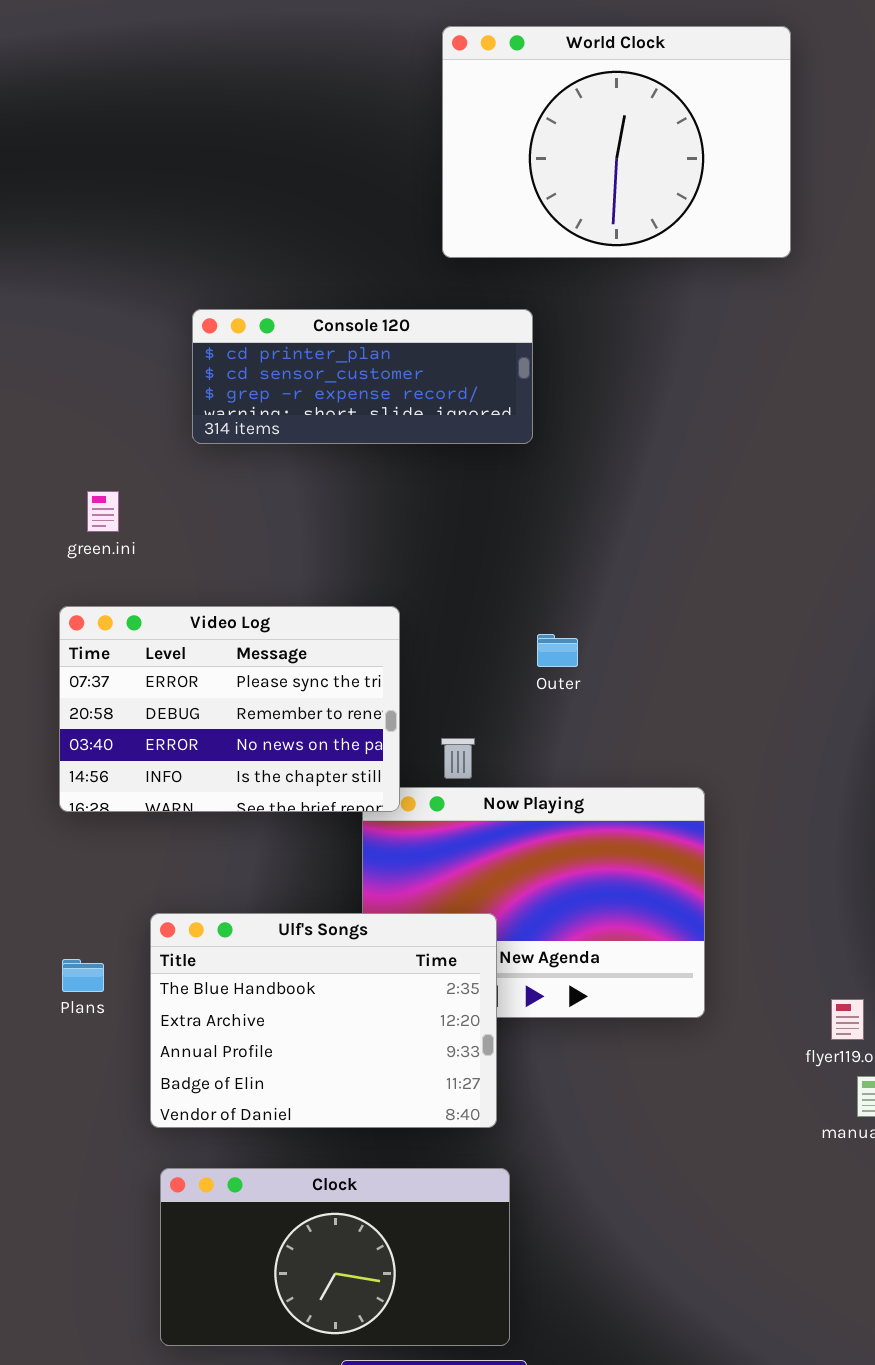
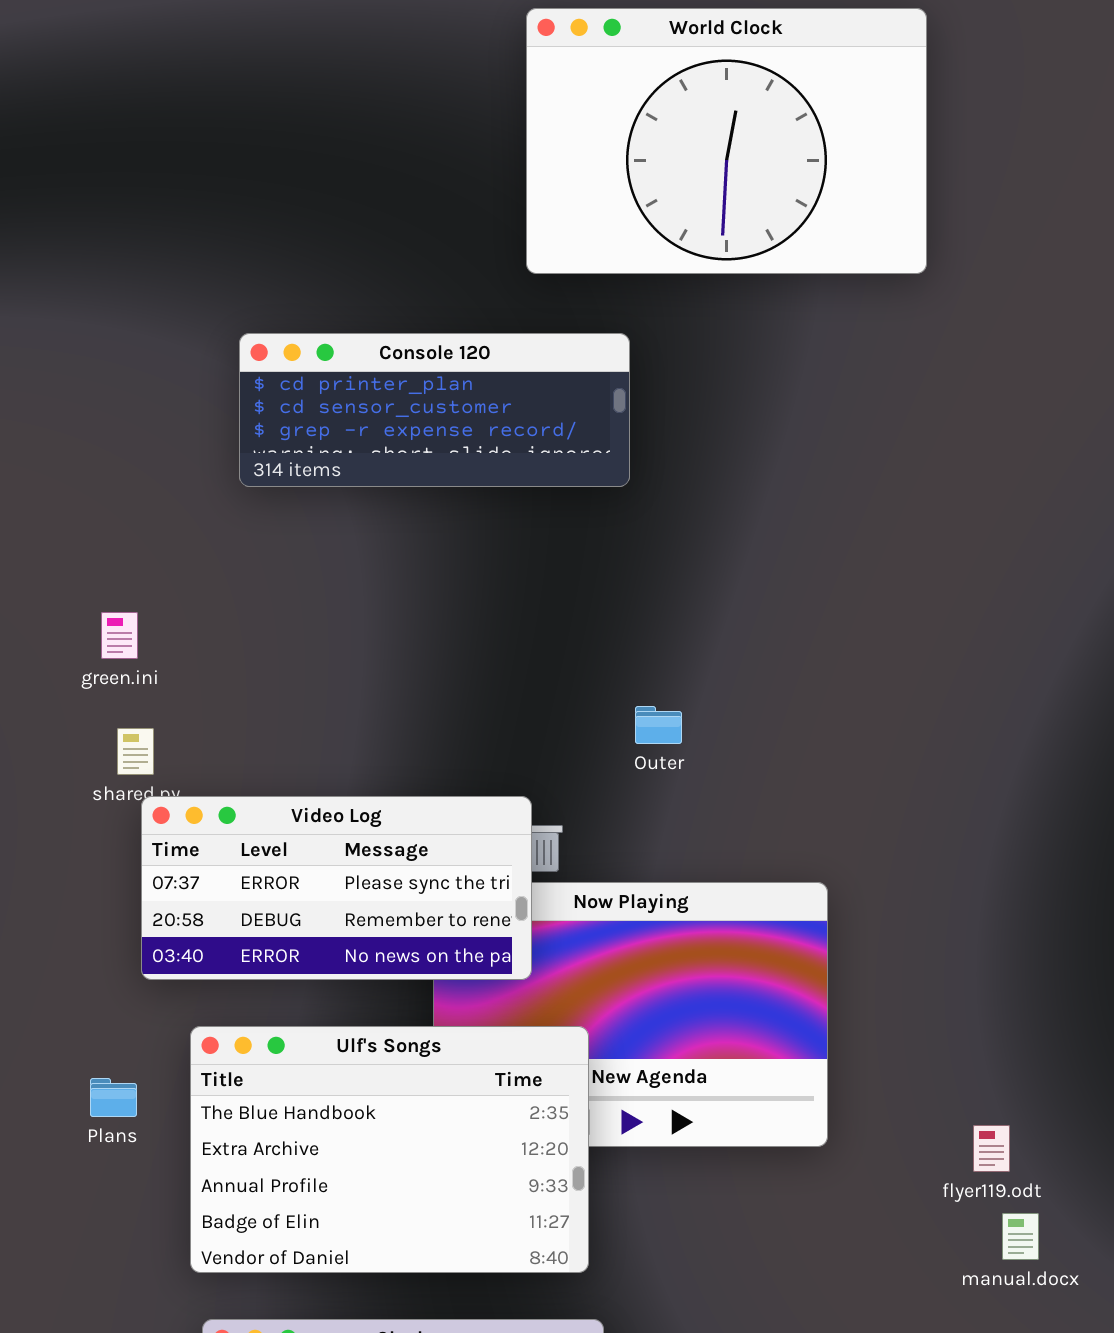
green.ini: [87,491,119,532] -> [101,612,138,659], moved
Video Log: [59,606,400,812] -> [141,796,532,980], moved, resized

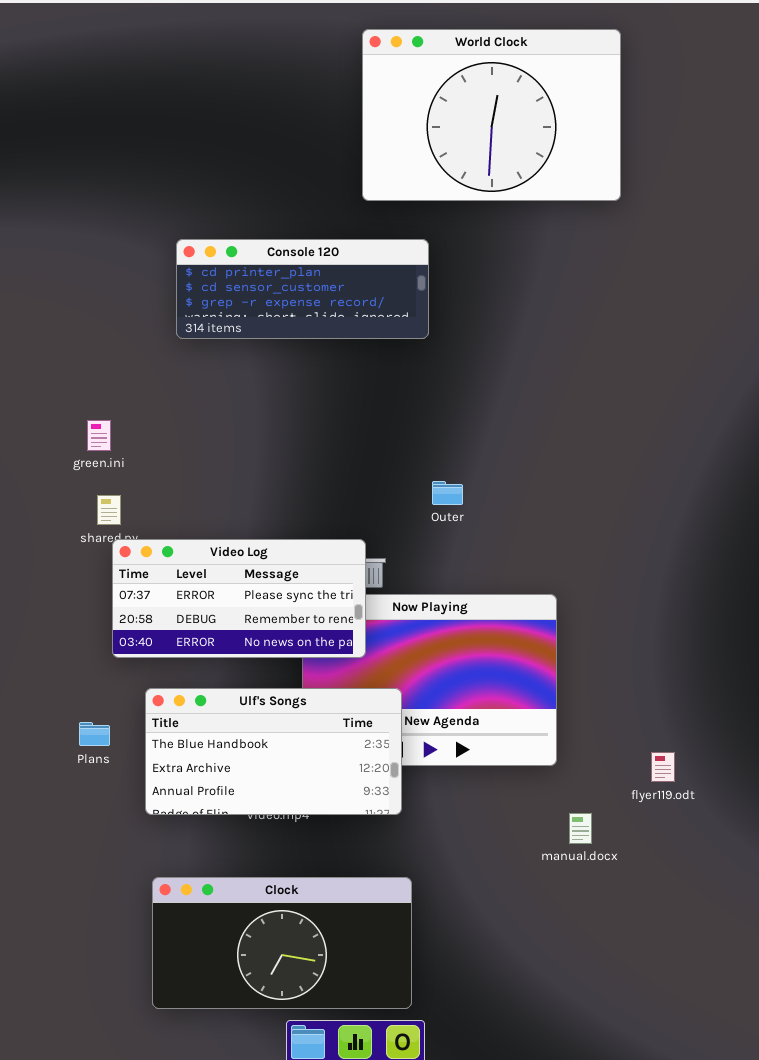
Ulf's Songs: [190,1026,589,1273] -> [145,688,402,815], resized
manual.docx: [1002,1213,1039,1260] -> [569,813,592,844], moved

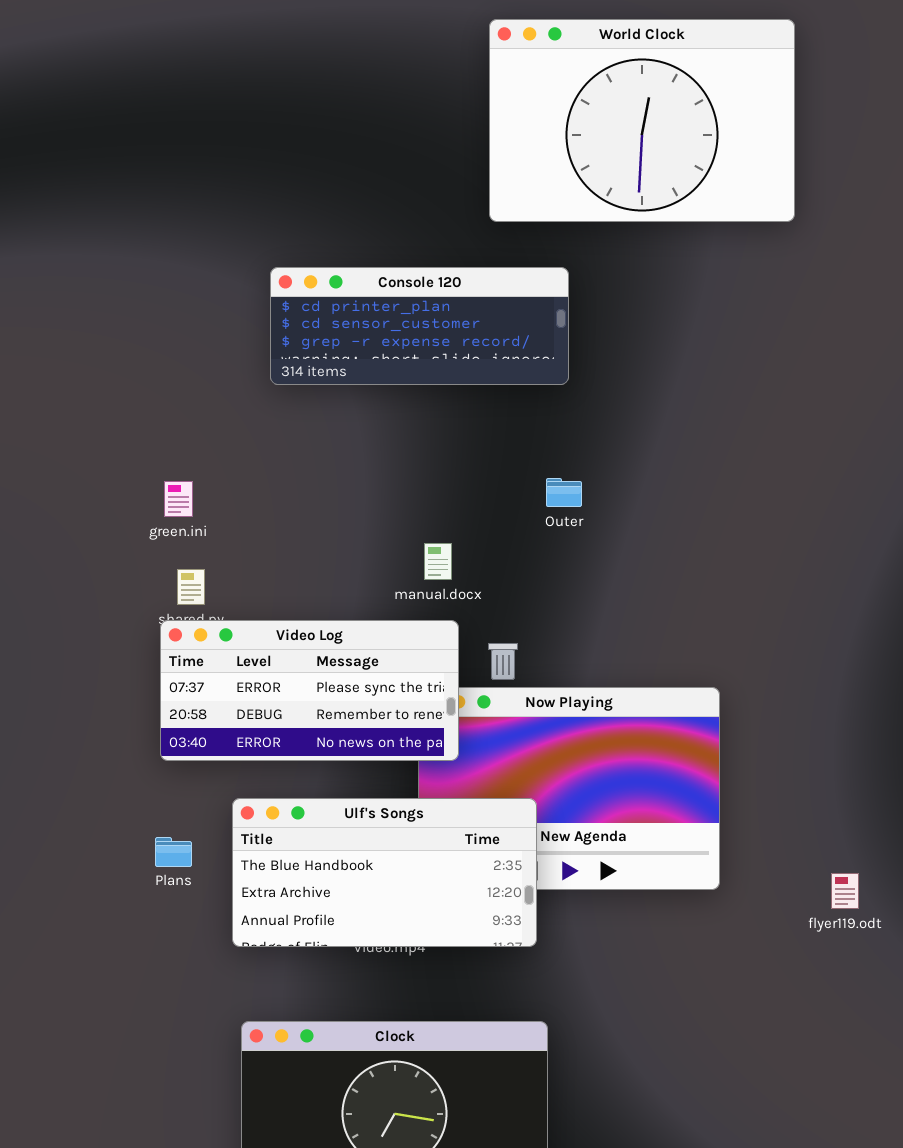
Outer: [432,481,463,505] -> [546,478,582,507], moved
Video Log: [112,539,366,658] -> [160,620,459,761], moved
manual.docx: [569,813,592,844] -> [424,543,452,580], moved

